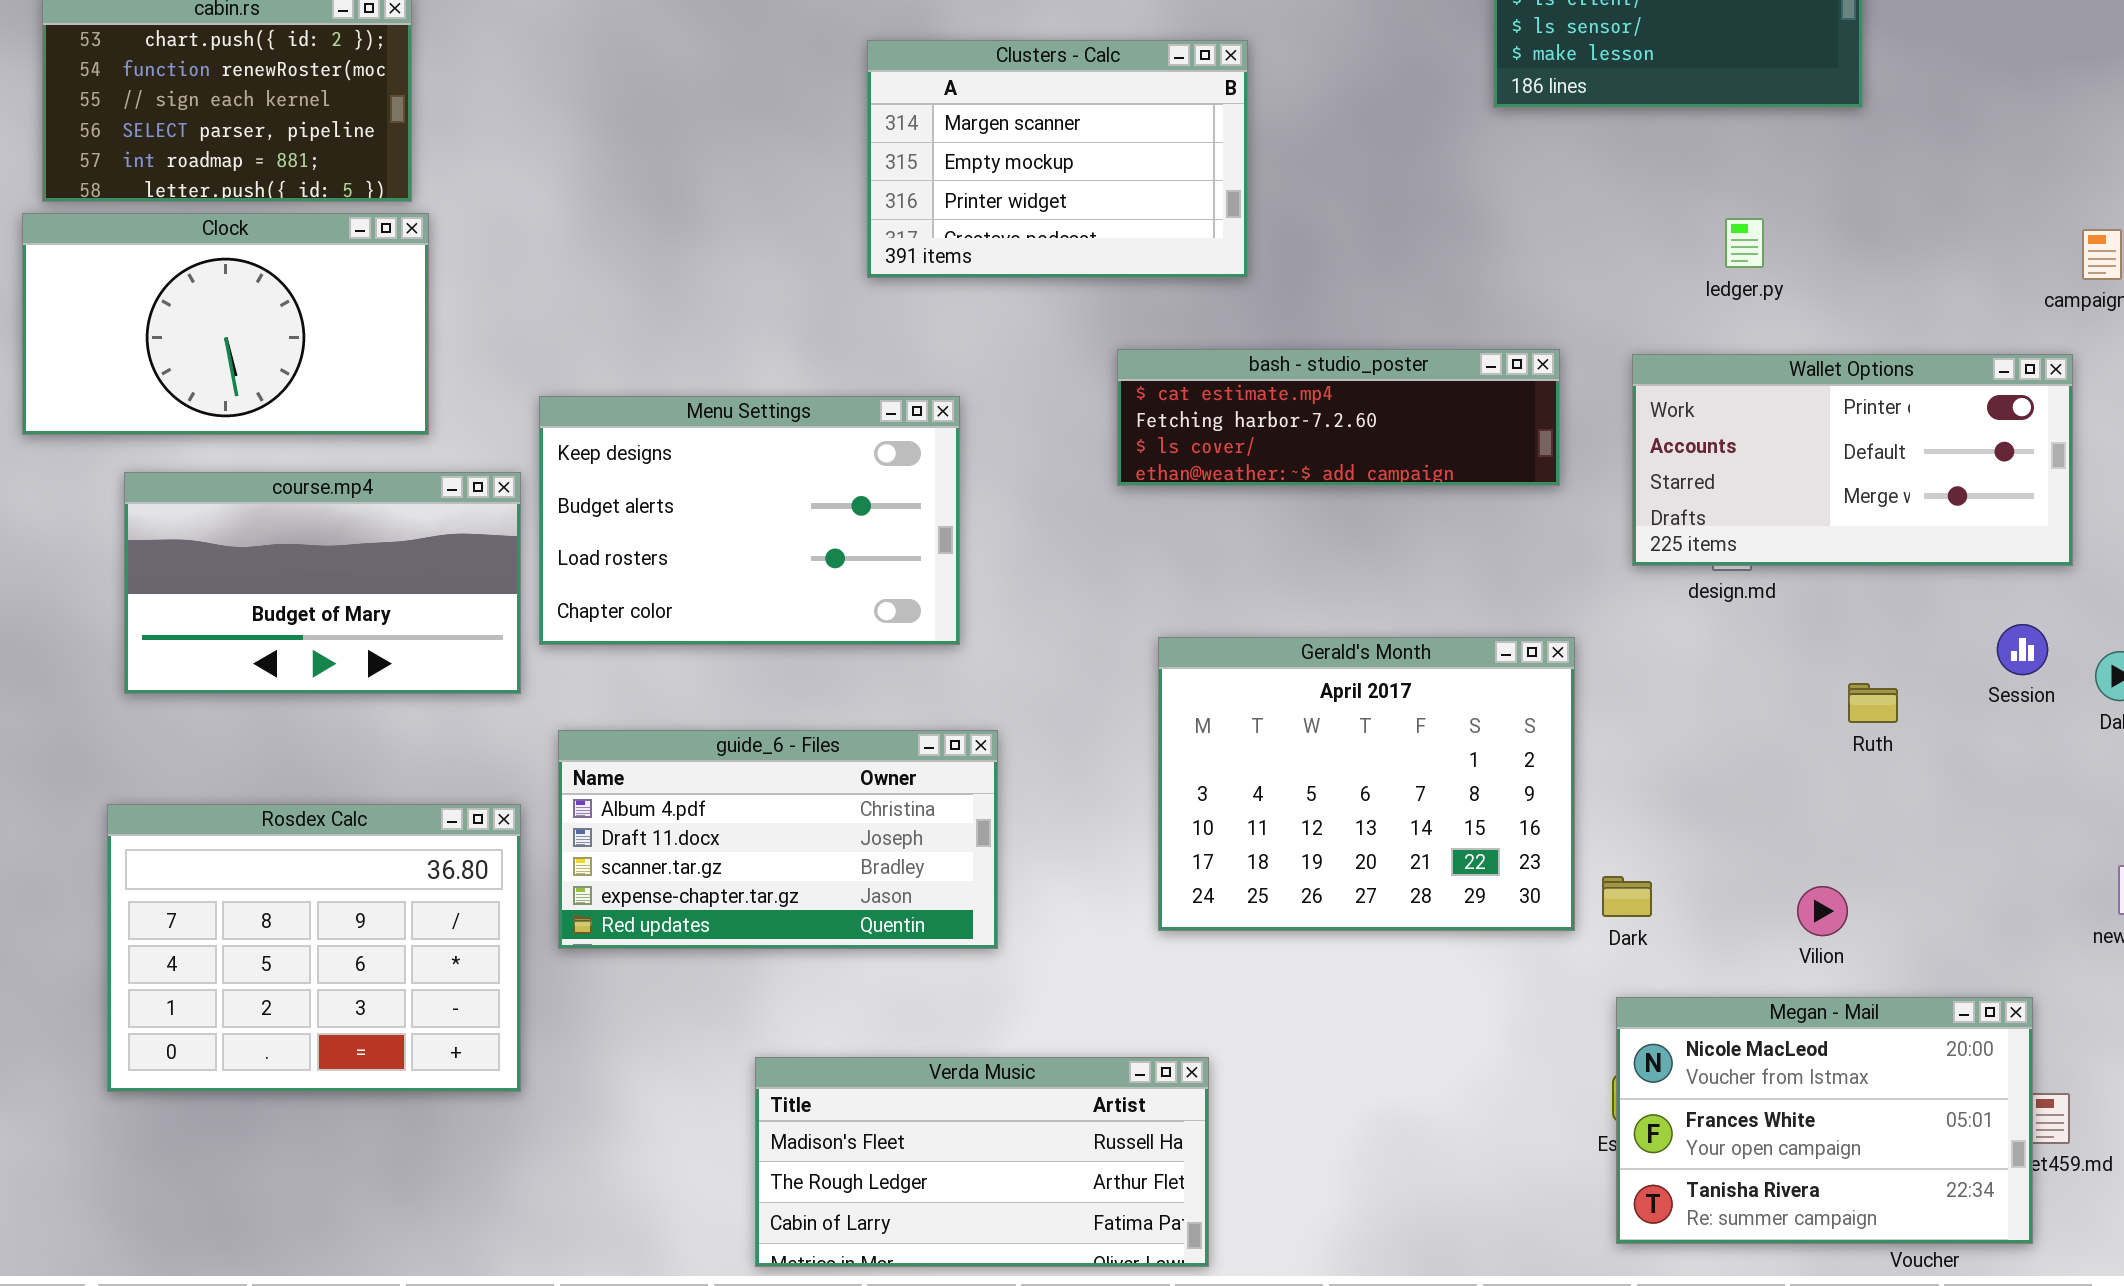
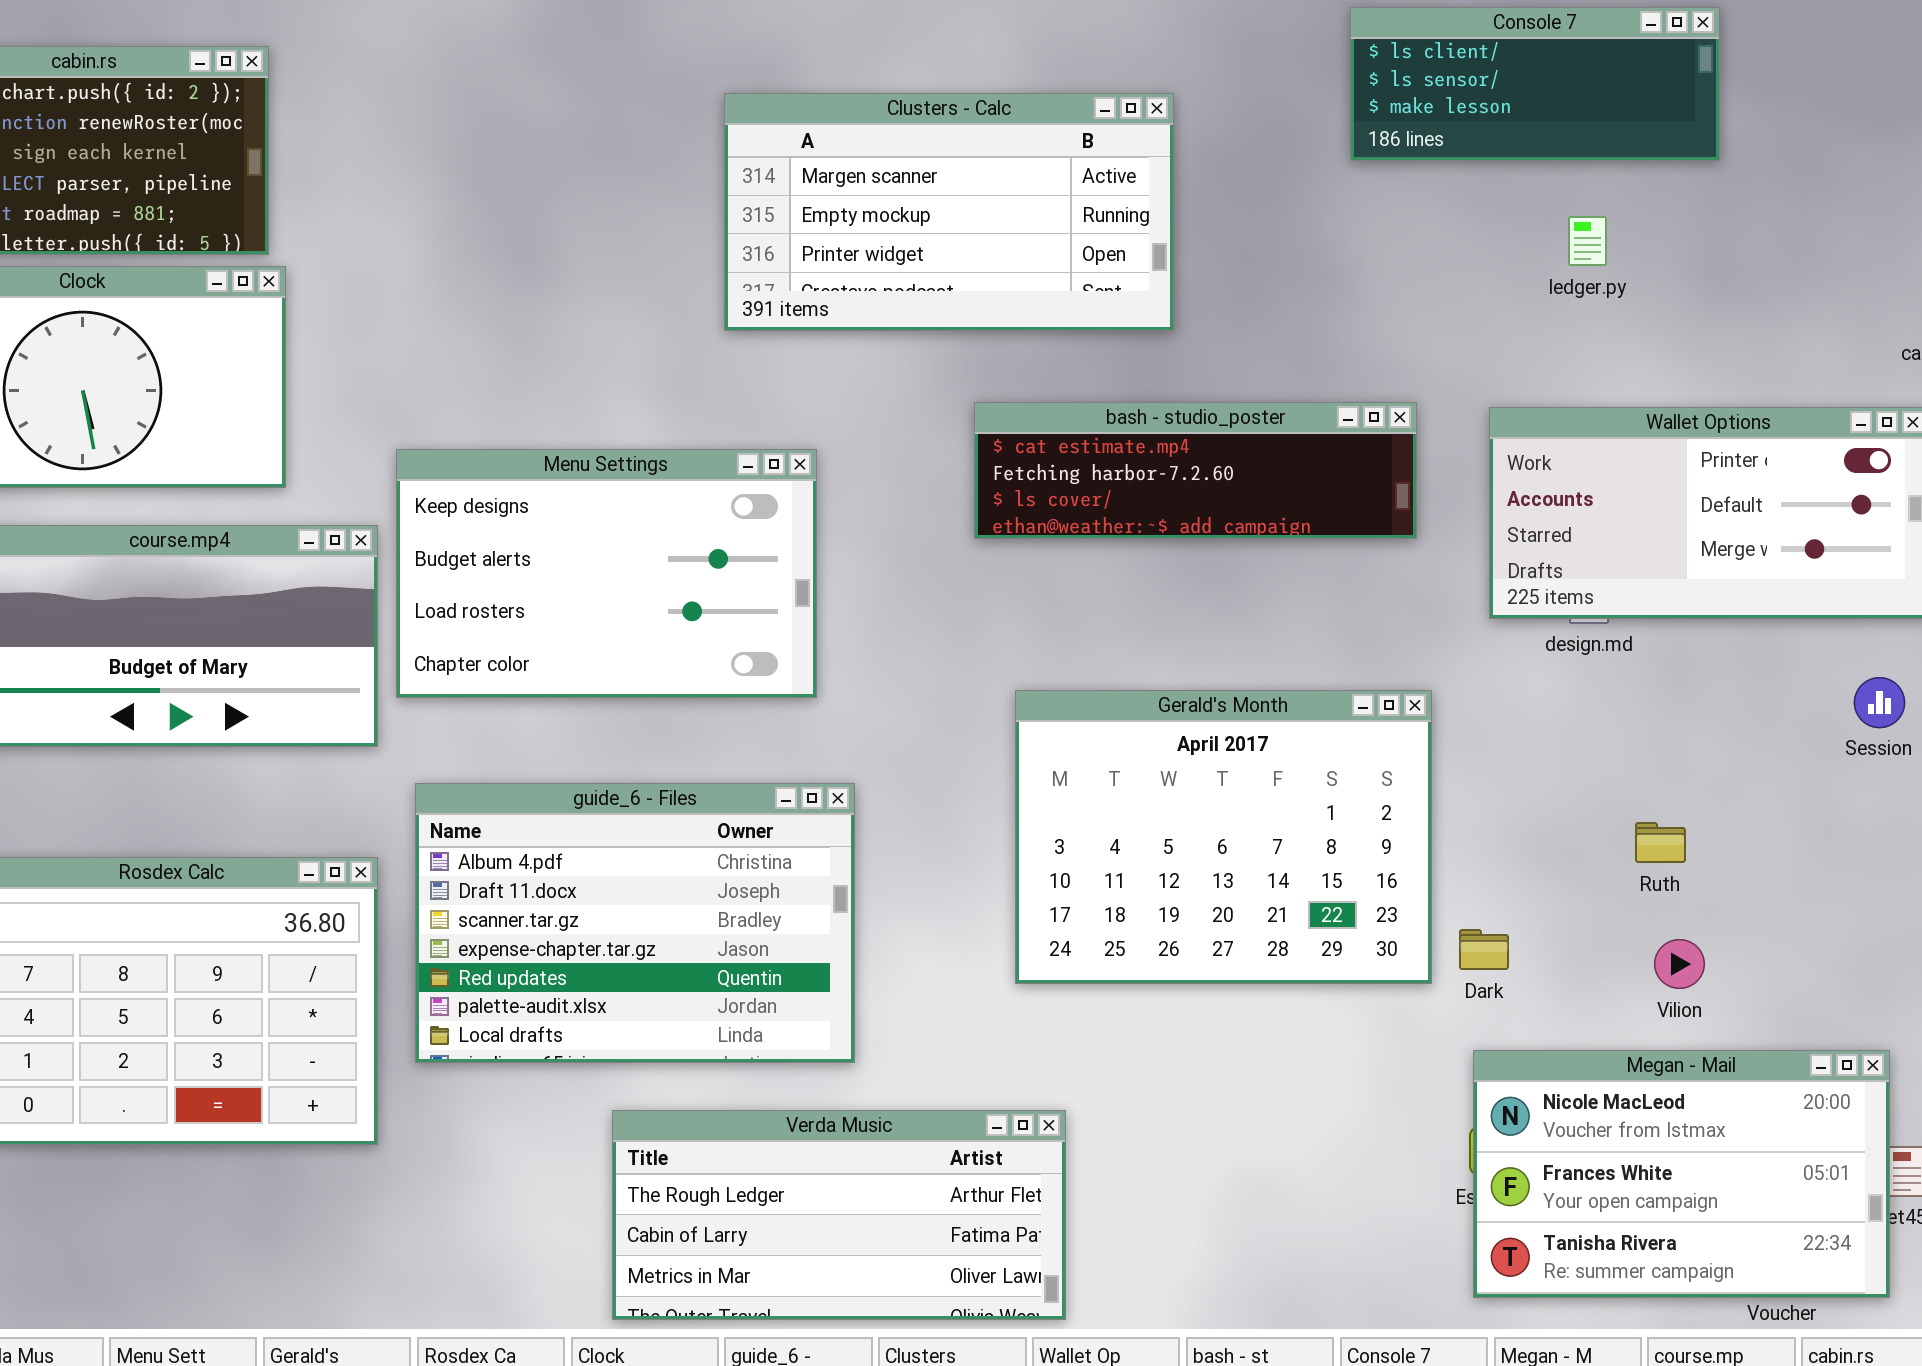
Clusters - Calc: [867,40,1248,278] -> [724,93,1174,331], resized
ledger.py: [1725,218,1764,268] -> [1568,216,1607,266], moved
Ruth: [1848,683,1898,723] -> [1635,822,1686,863], moved
guide_6 - Files: [558,730,998,949] -> [415,783,855,1063], resized
Verda Music: [755,1057,1209,1267] -> [612,1110,1066,1320], scrolled down 1 row

